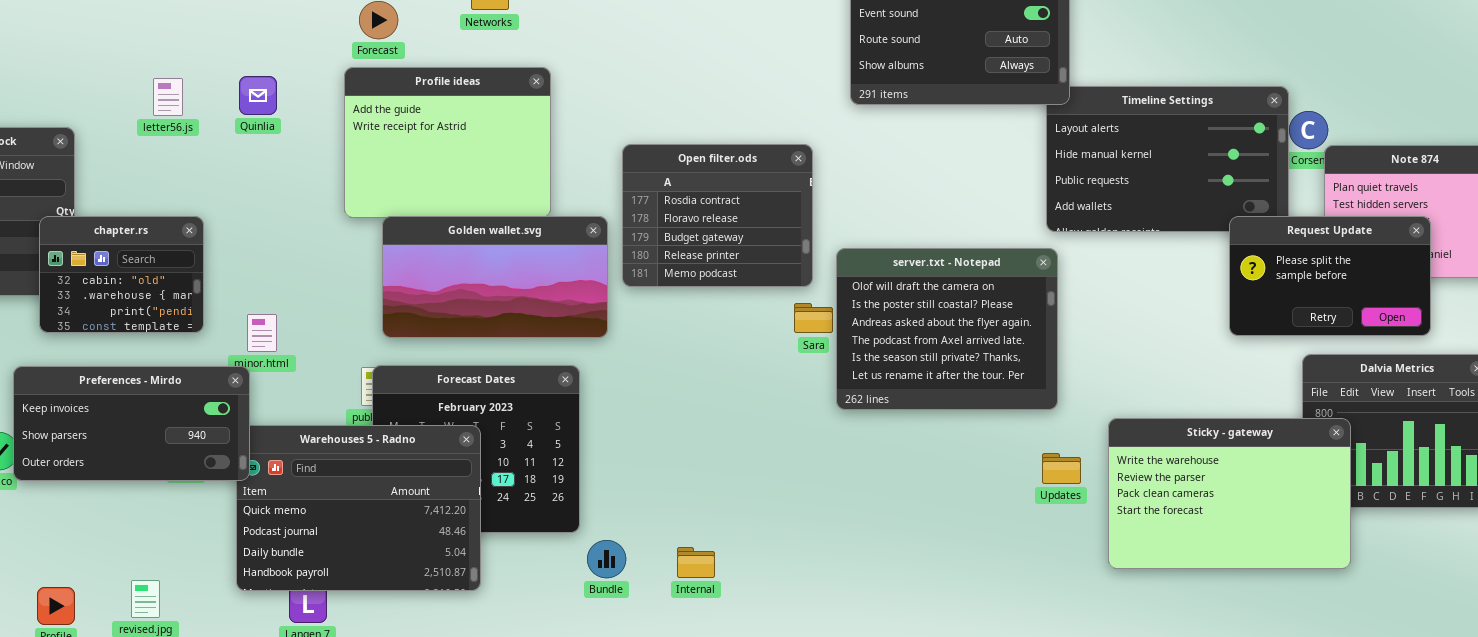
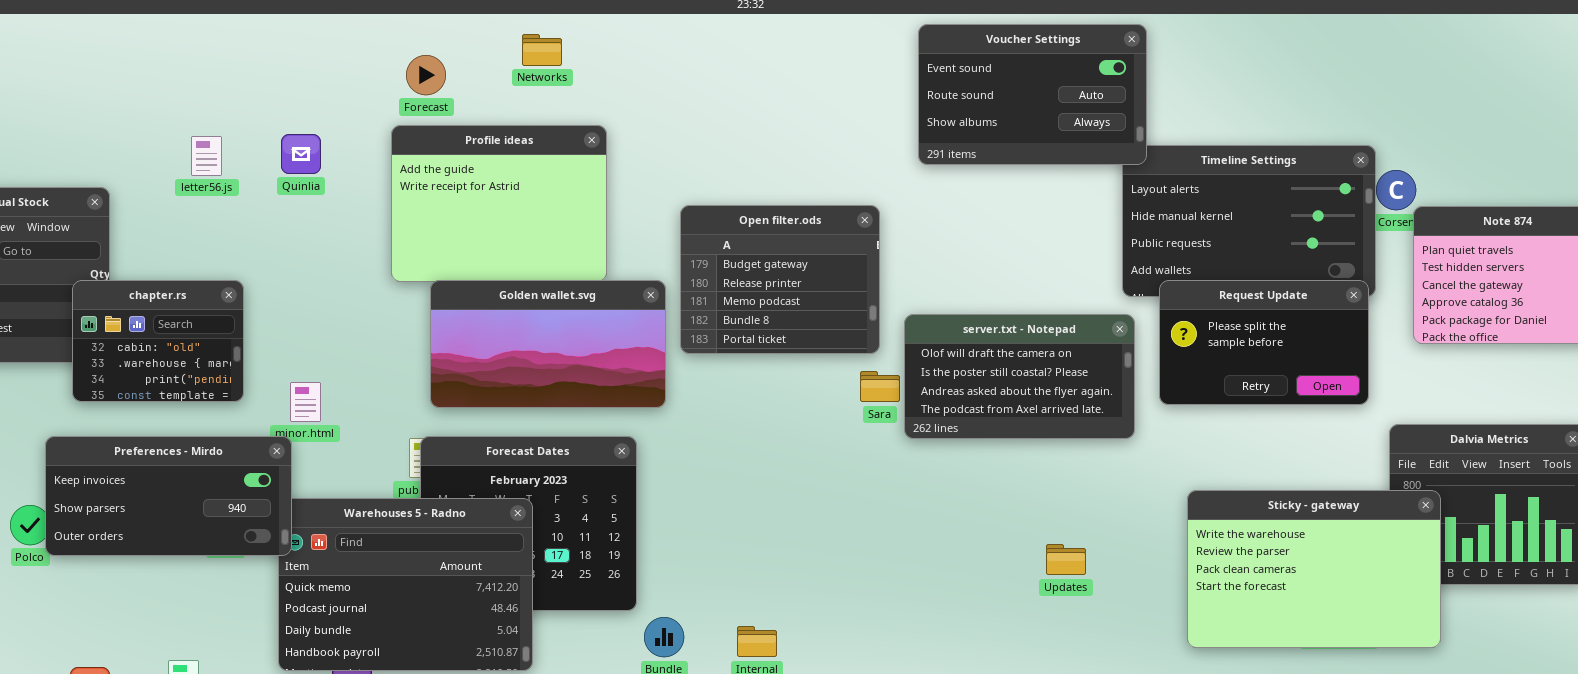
Open filter.ods: [622,144,813,287] -> [680,205,880,354], scrolled down 2 rows
Request Update: [1229,216,1431,336] -> [1159,280,1369,405], moved
server.txt - Notepad: [836,248,1058,410] -> [904,314,1135,439], resized
Updates: [1042,453,1081,484] -> [1046,544,1086,575], moved

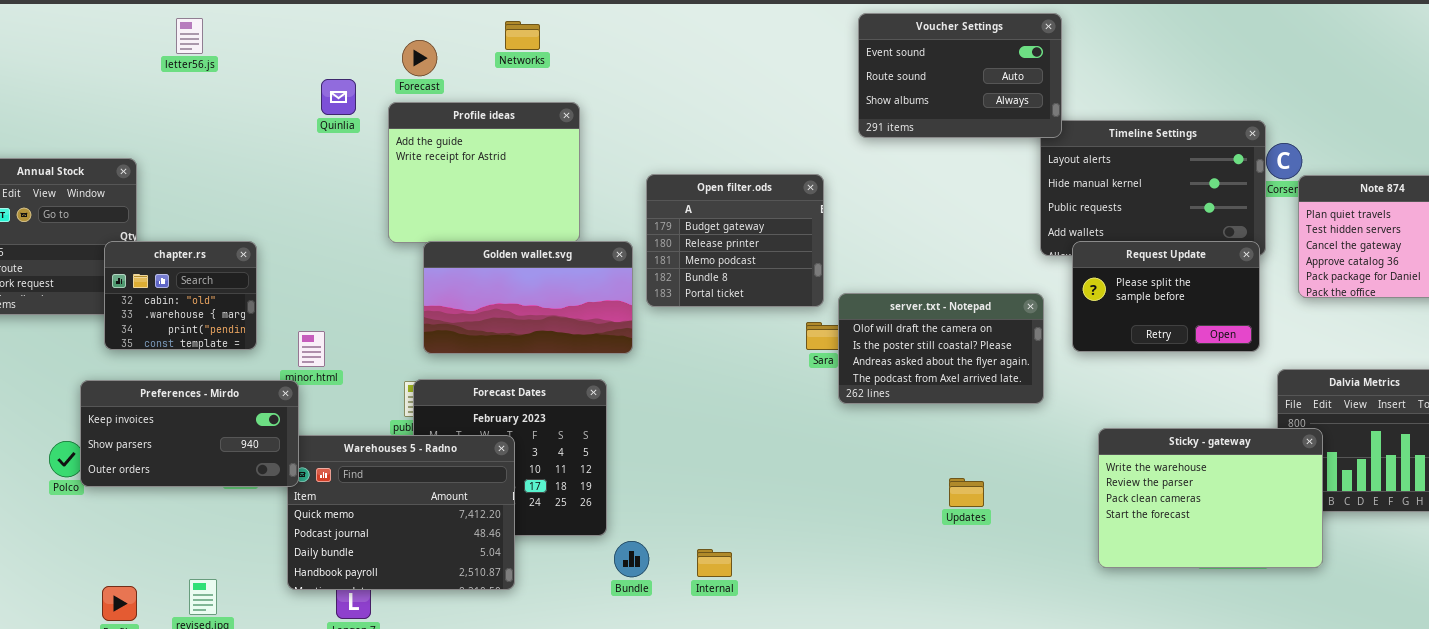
Quinlia: [281,134,321,174] -> [321,79,356,115], moved
letter56.js: [191,136,222,176] -> [176,18,203,54], moved
server.txt - Notepad: [904,314,1135,439] -> [838,293,1044,404], moved
Updates: [1046,544,1086,575] -> [949,478,984,507], moved

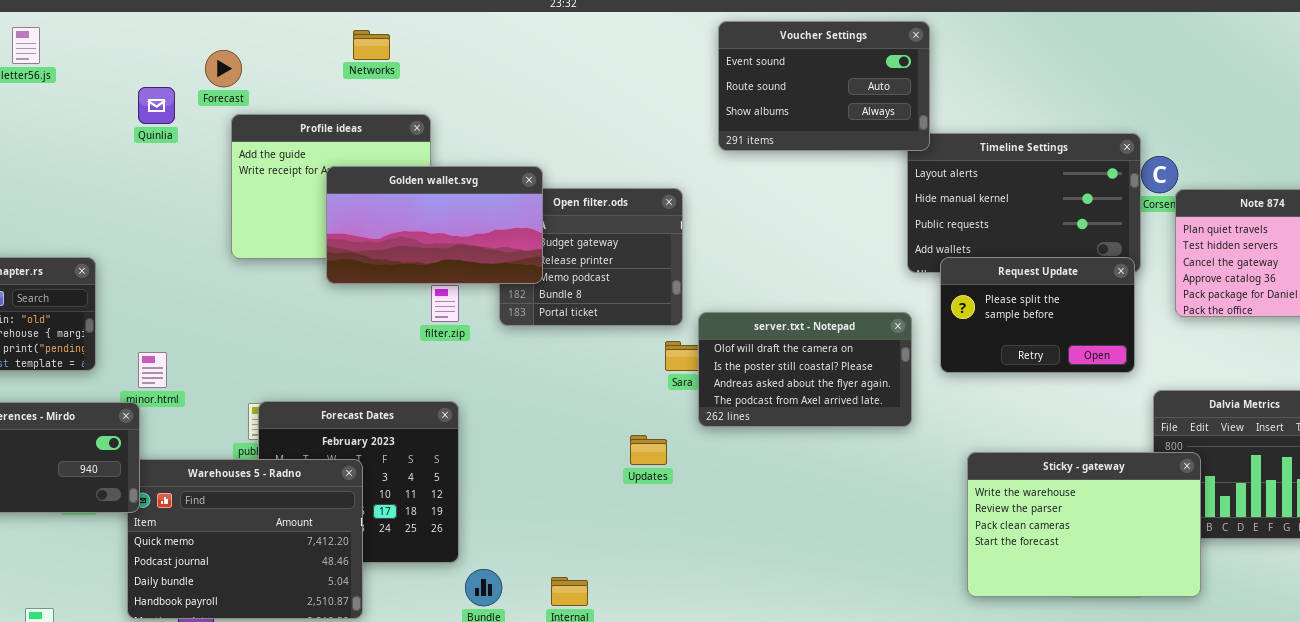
Forecast: [402,40,437,76] -> [205,50,242,87], moved
Quinlia: [321,79,356,115] -> [138,87,175,124], moved
Golden wallet.svg: [423,241,633,354] -> [326,166,543,284], moved
Updates: [949,478,984,507] -> [630,435,667,465], moved

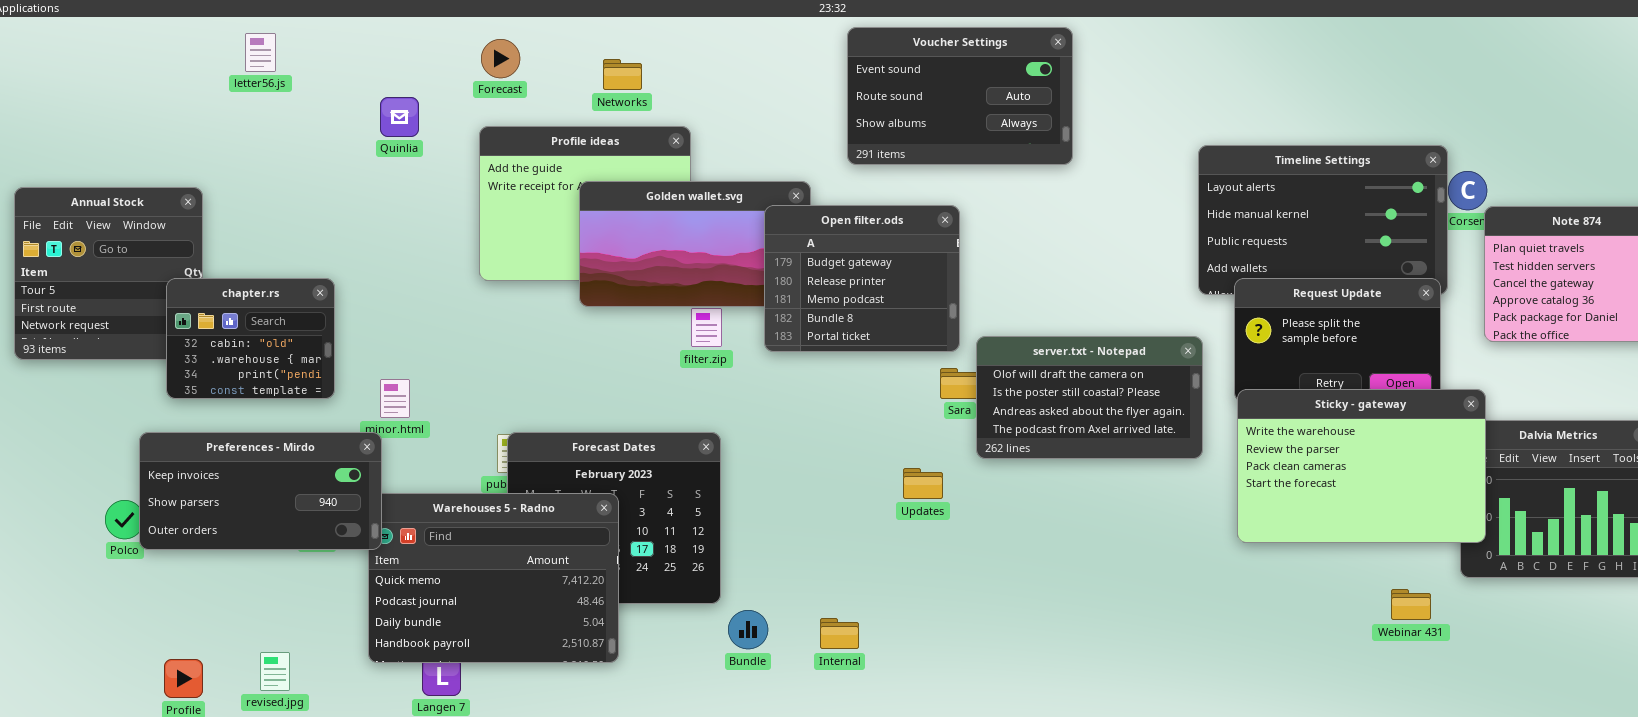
Voucher Settings: [718,21,930,151] -> [847,27,1073,165], moved
Networks: [353,30,390,60] -> [603,59,642,90], moved
Forecast: [205,50,242,87] -> [481,39,520,78], moved
Open filter.ods: [499,188,683,326] -> [764,205,960,352], raised
Sticky - gateway: [967,452,1201,597] -> [1237,389,1486,543], moved

